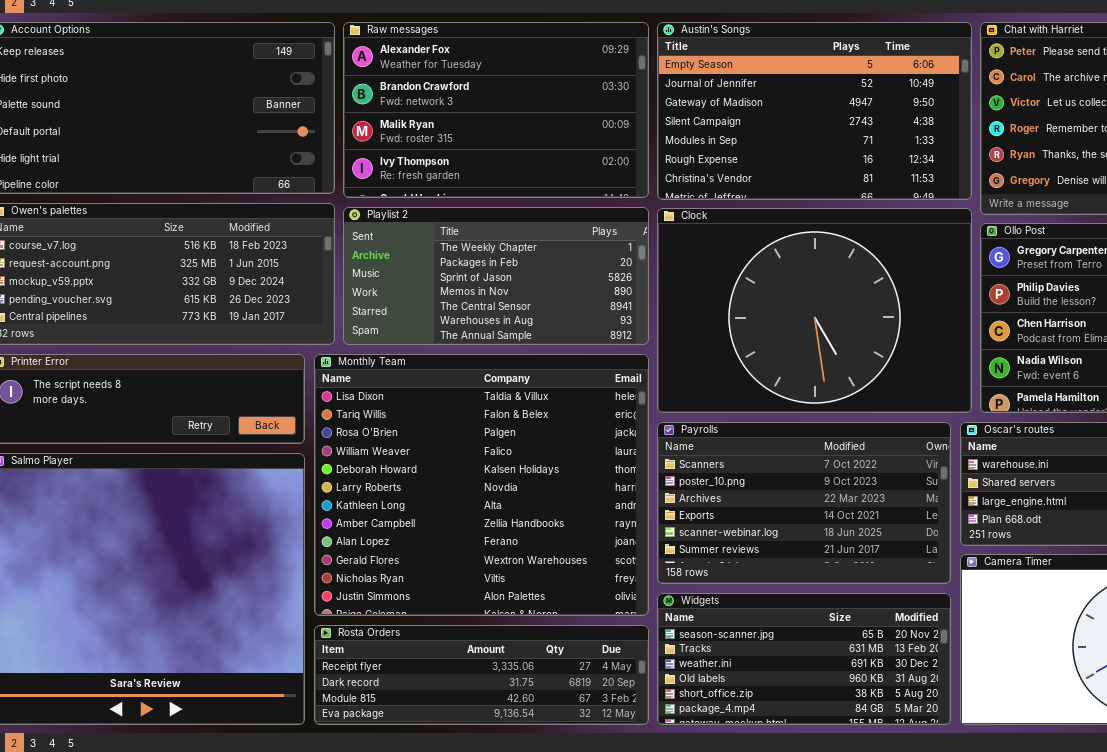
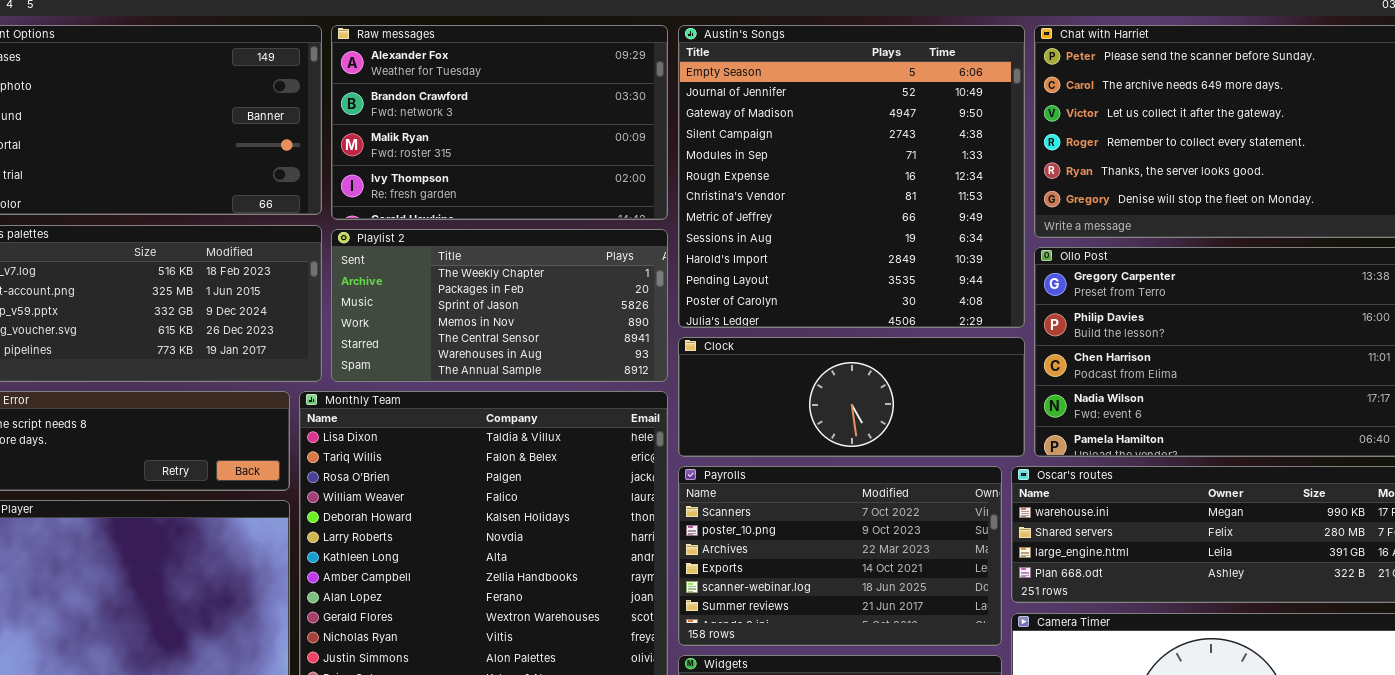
Austin's Songs: [657,22,972,200] -> [678,25,1025,328], resized
Clock: [657,208,972,413] -> [678,337,1025,457], resized

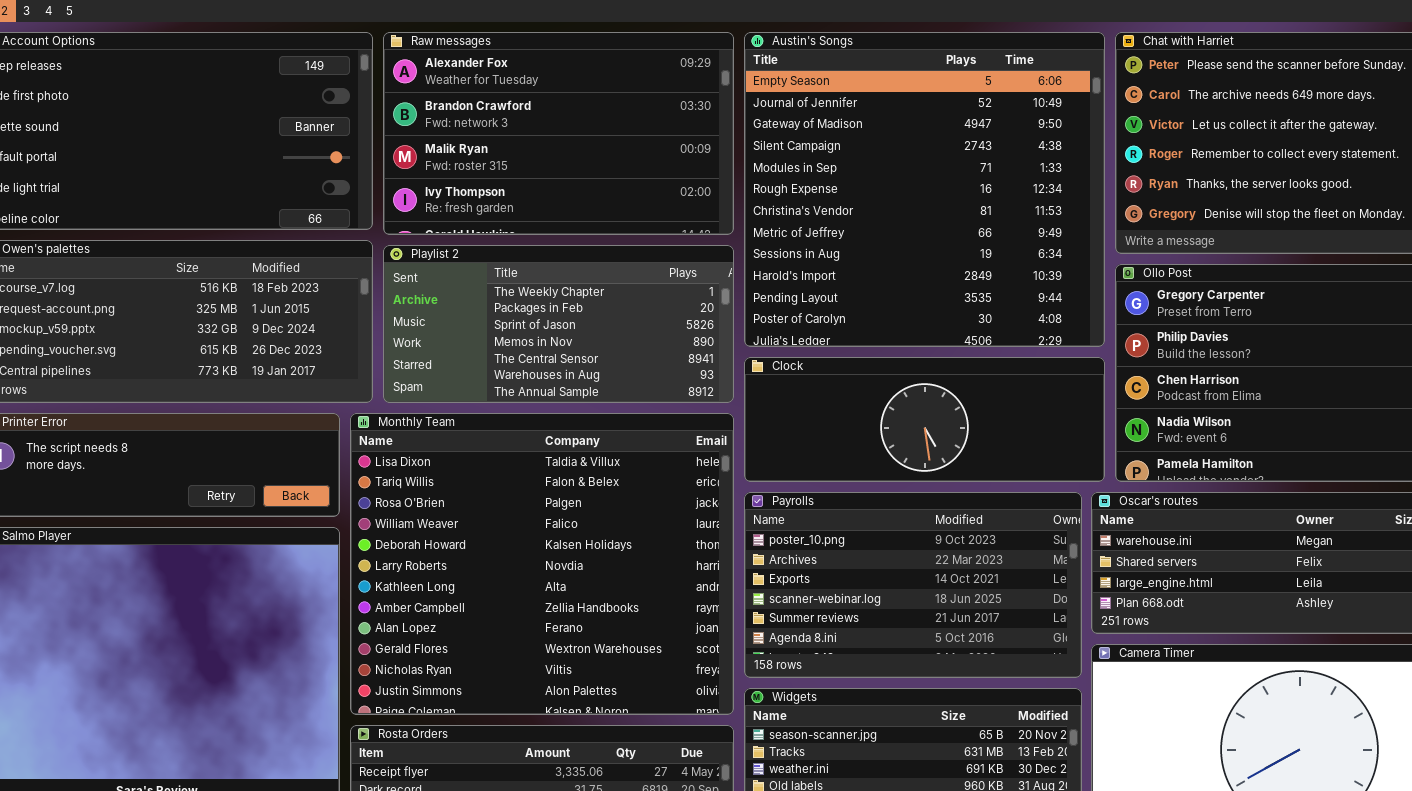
Payrolls: [678,466,1002,646] -> [744,492,1082,678], scrolled down 1 row

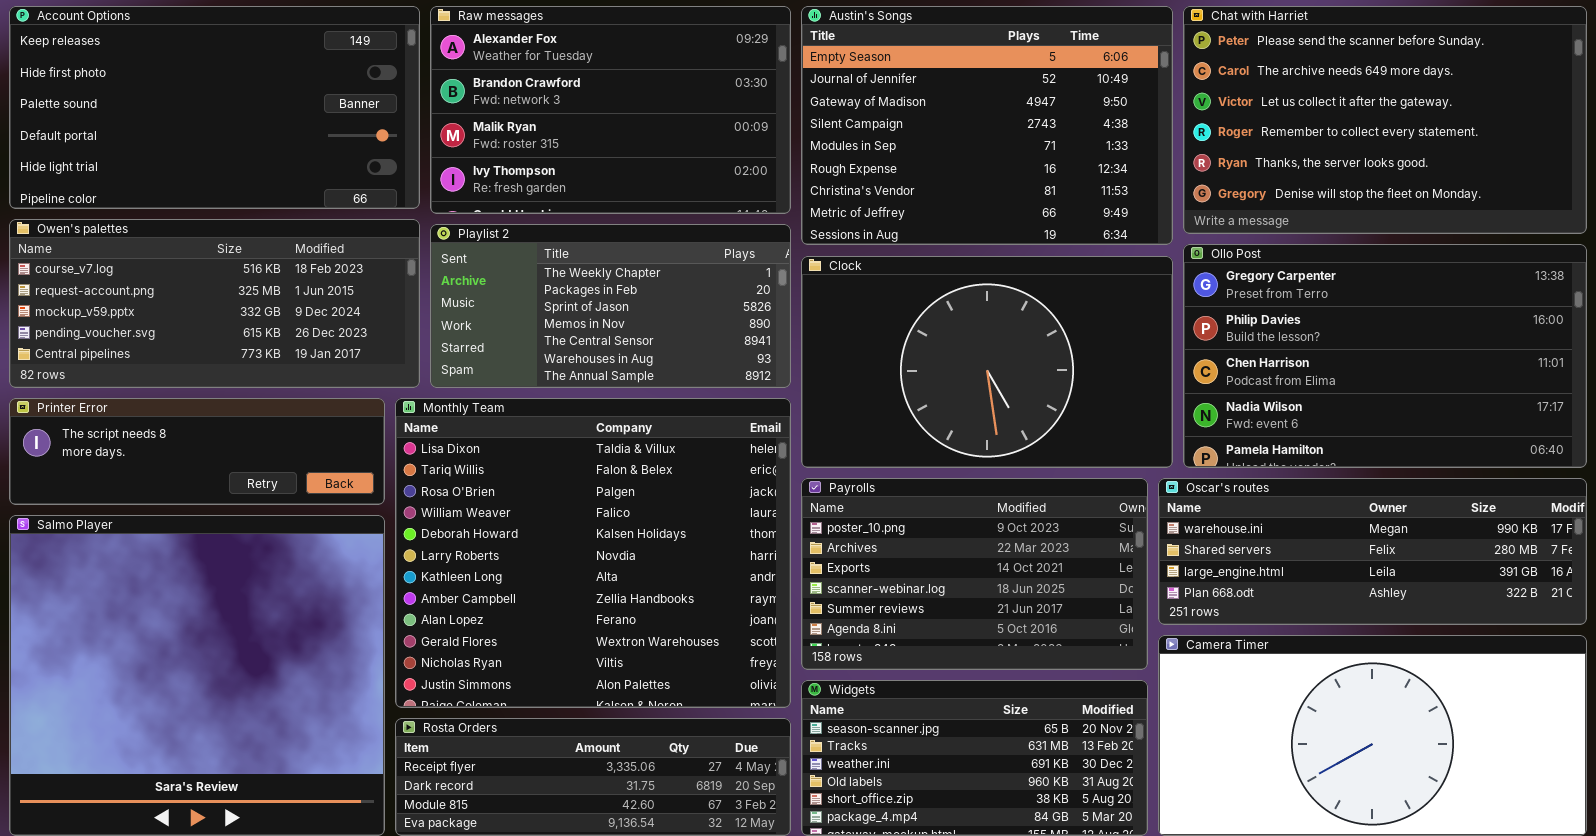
Austin's Songs: [744,32,1105,347] -> [801,6,1173,245], resized
Clock: [744,357,1105,482] -> [801,256,1173,468], resized

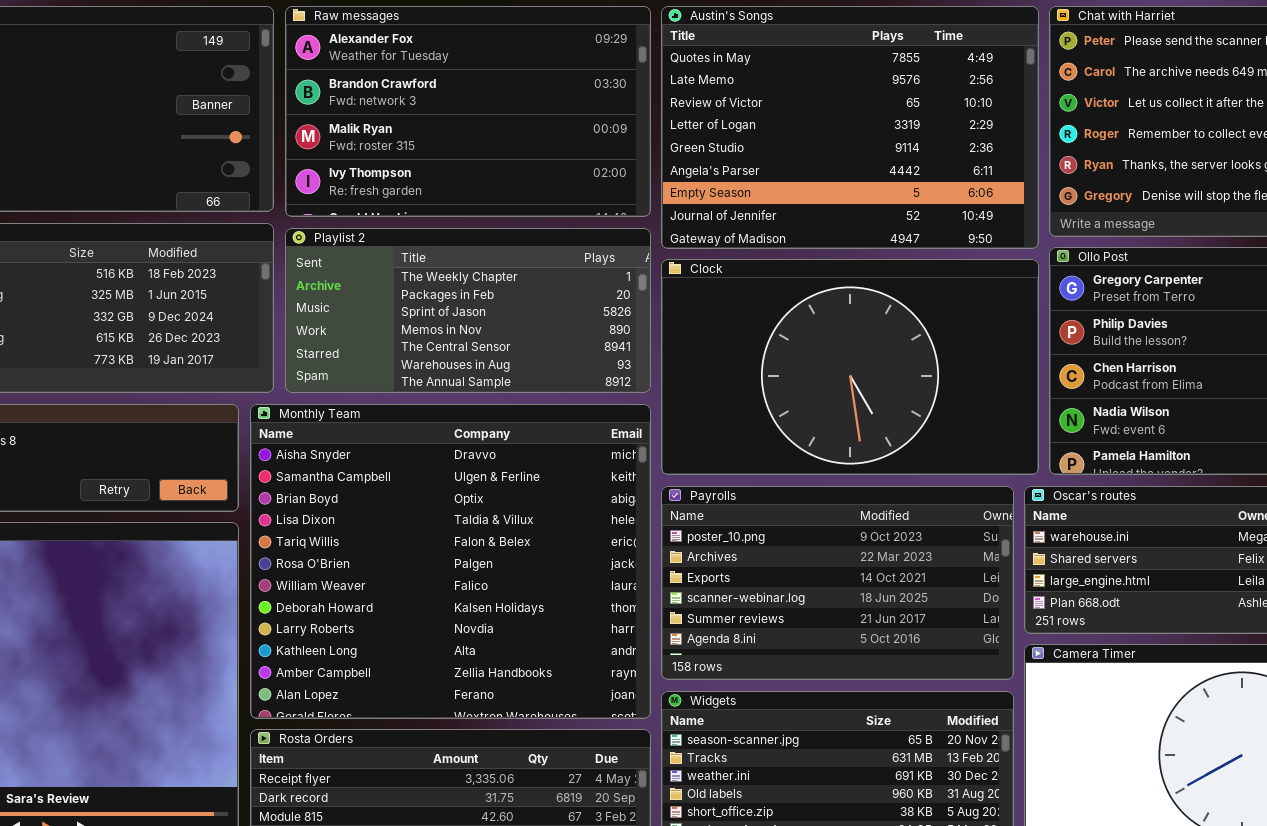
Austin's Songs: [801,6,1173,245] -> [661,6,1039,249], scrolled up 6 rows
Monthly Team: [395,398,791,708] -> [250,404,651,719], scrolled up 3 rows

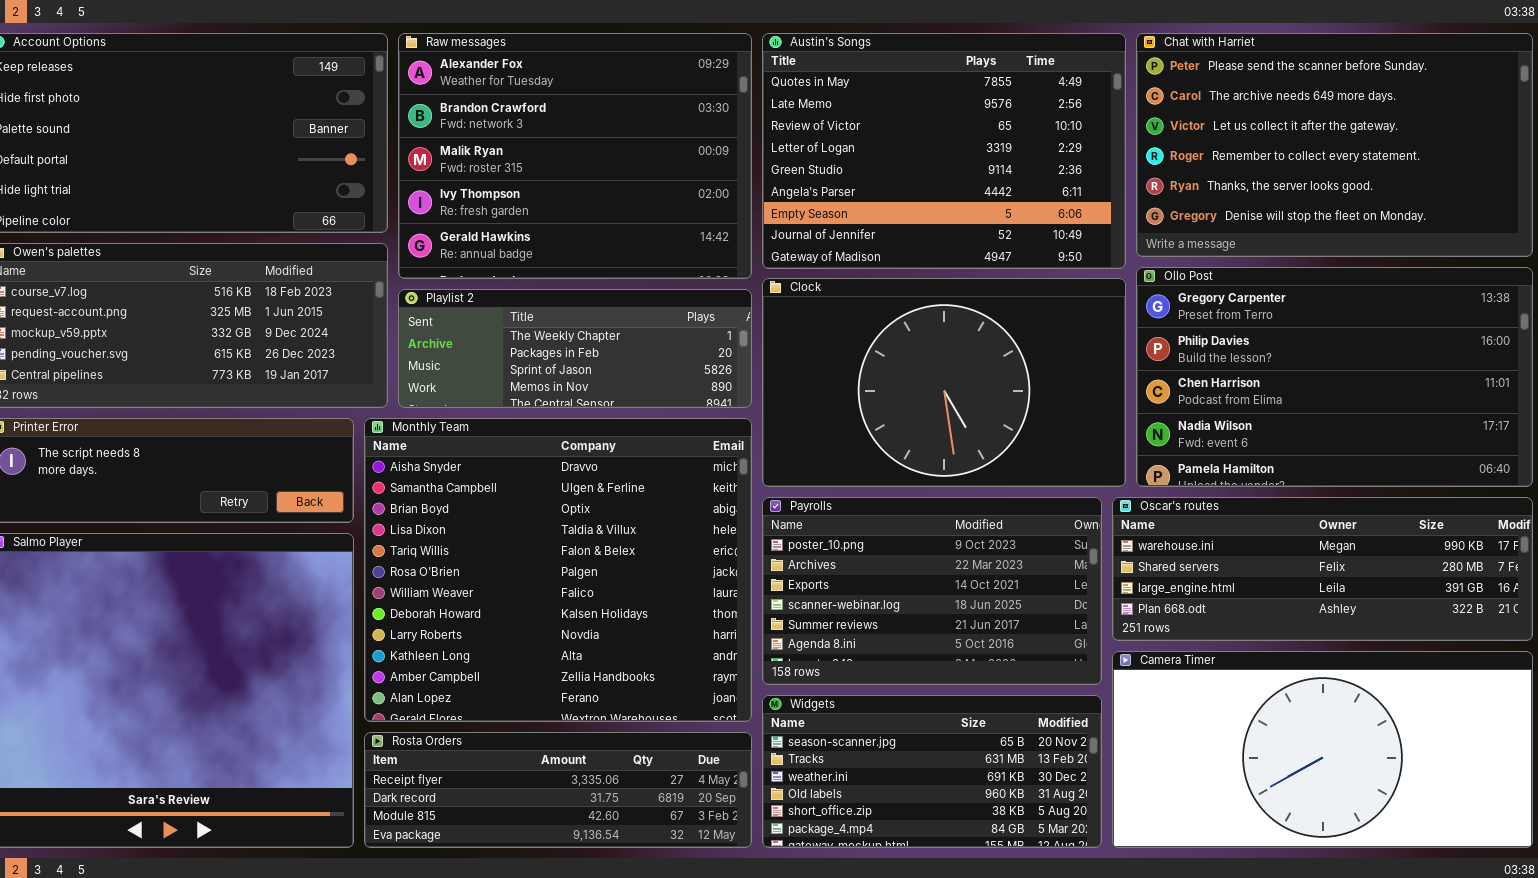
Raw messages: [285,6,651,217] -> [398,33,752,279], resized
Playlist 2: [285,228,651,393] -> [398,289,752,408], resized

